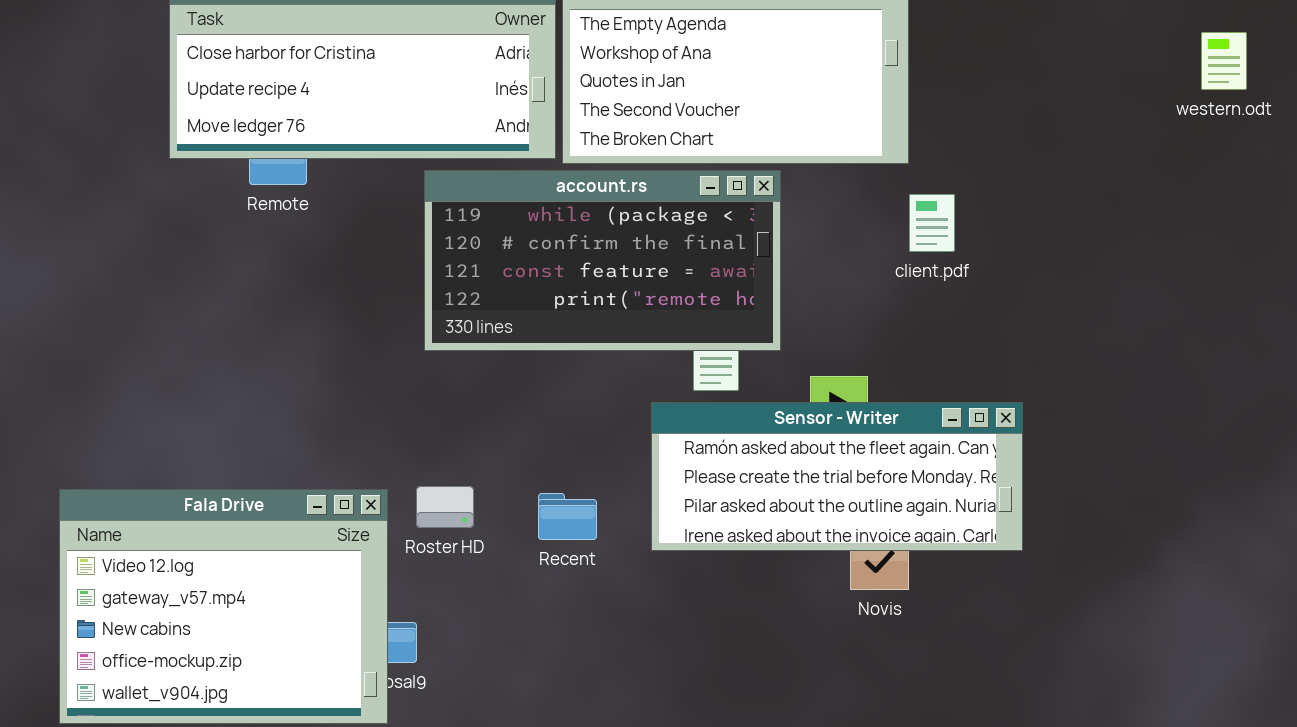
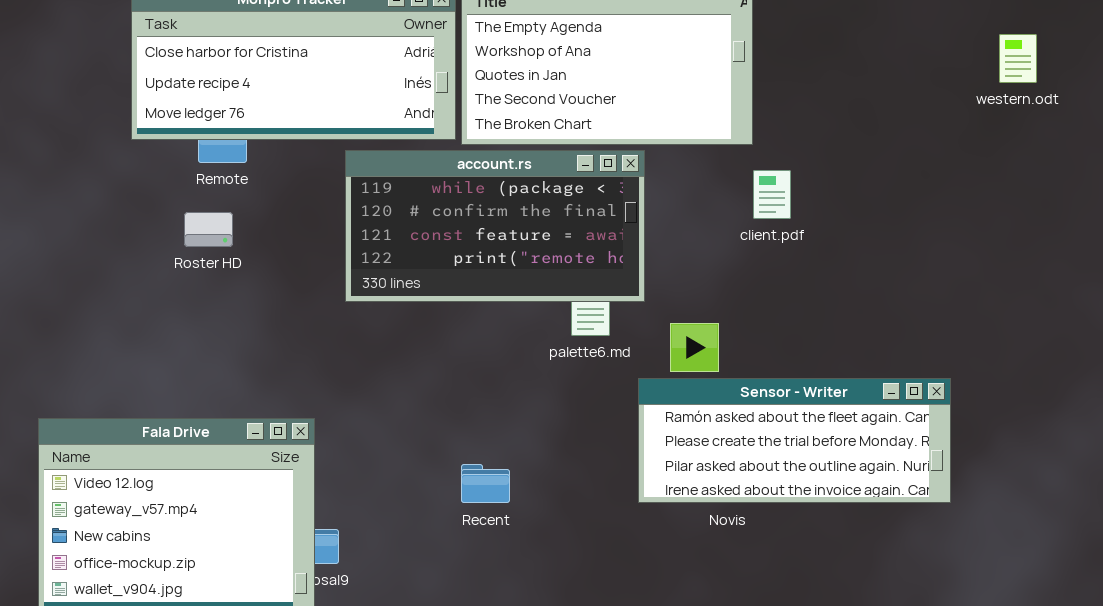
Sensor - Writer: [651,402,1023,551] -> [638,378,951,503], moved
Roster HD: [416,486,474,528] -> [184,212,233,247], moved
Recent: [538,493,597,540] -> [461,464,510,503], moved

